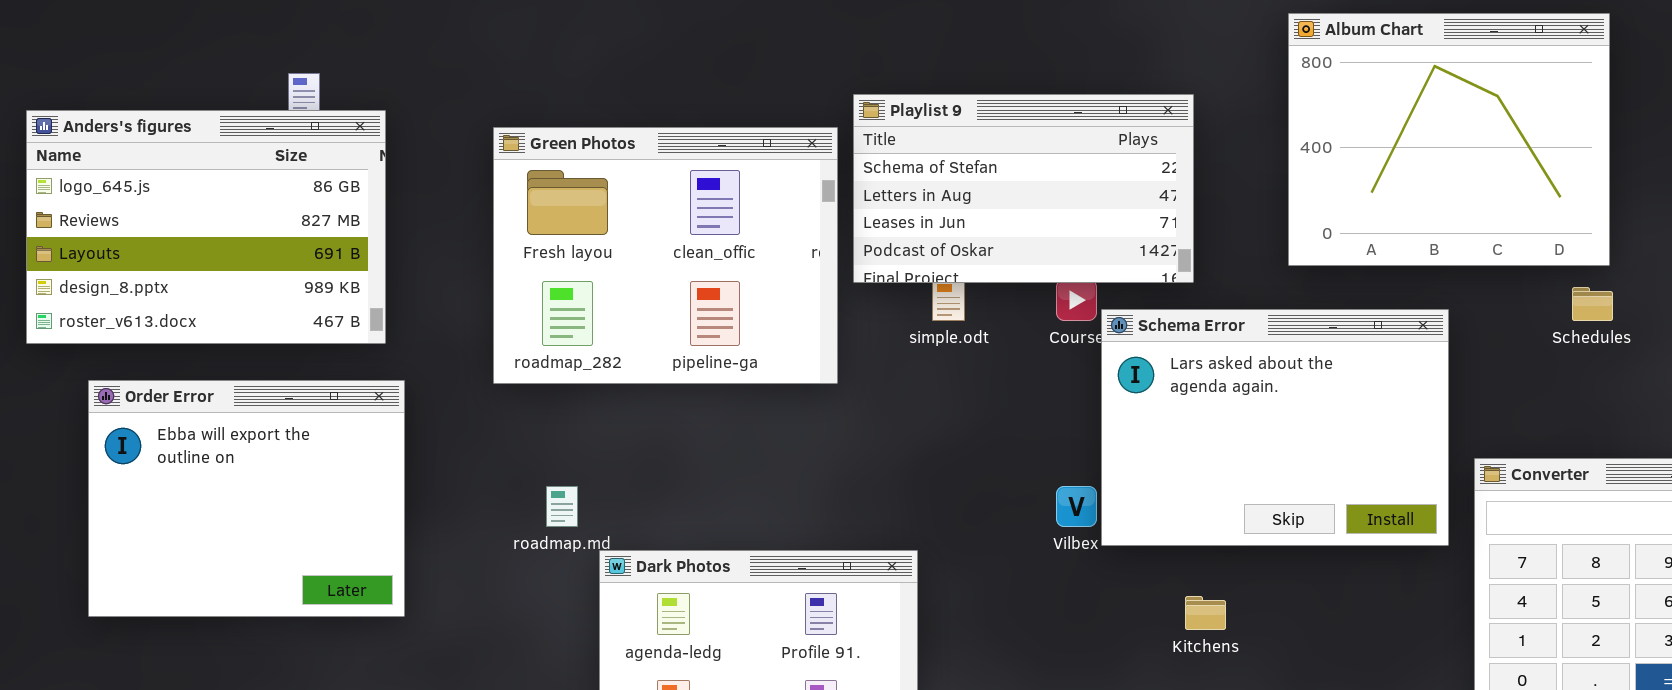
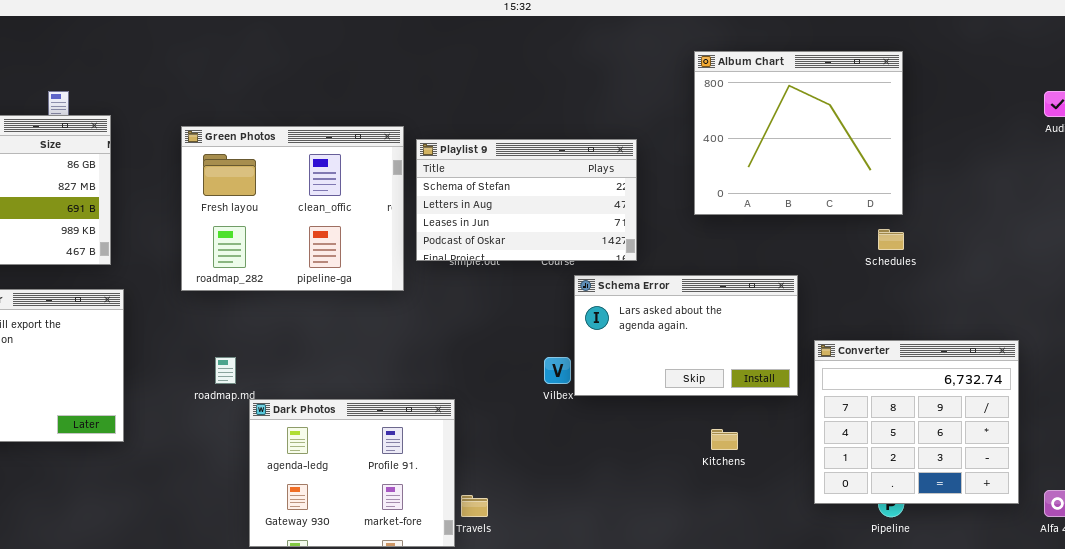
Playlist 9: [853,94,1194,283] -> [416,139,637,261], moved
Schema Error: [1101,309,1449,546] -> [574,275,798,396], resized
Kitchens: [1185,596,1226,630] -> [711,429,738,450], moved

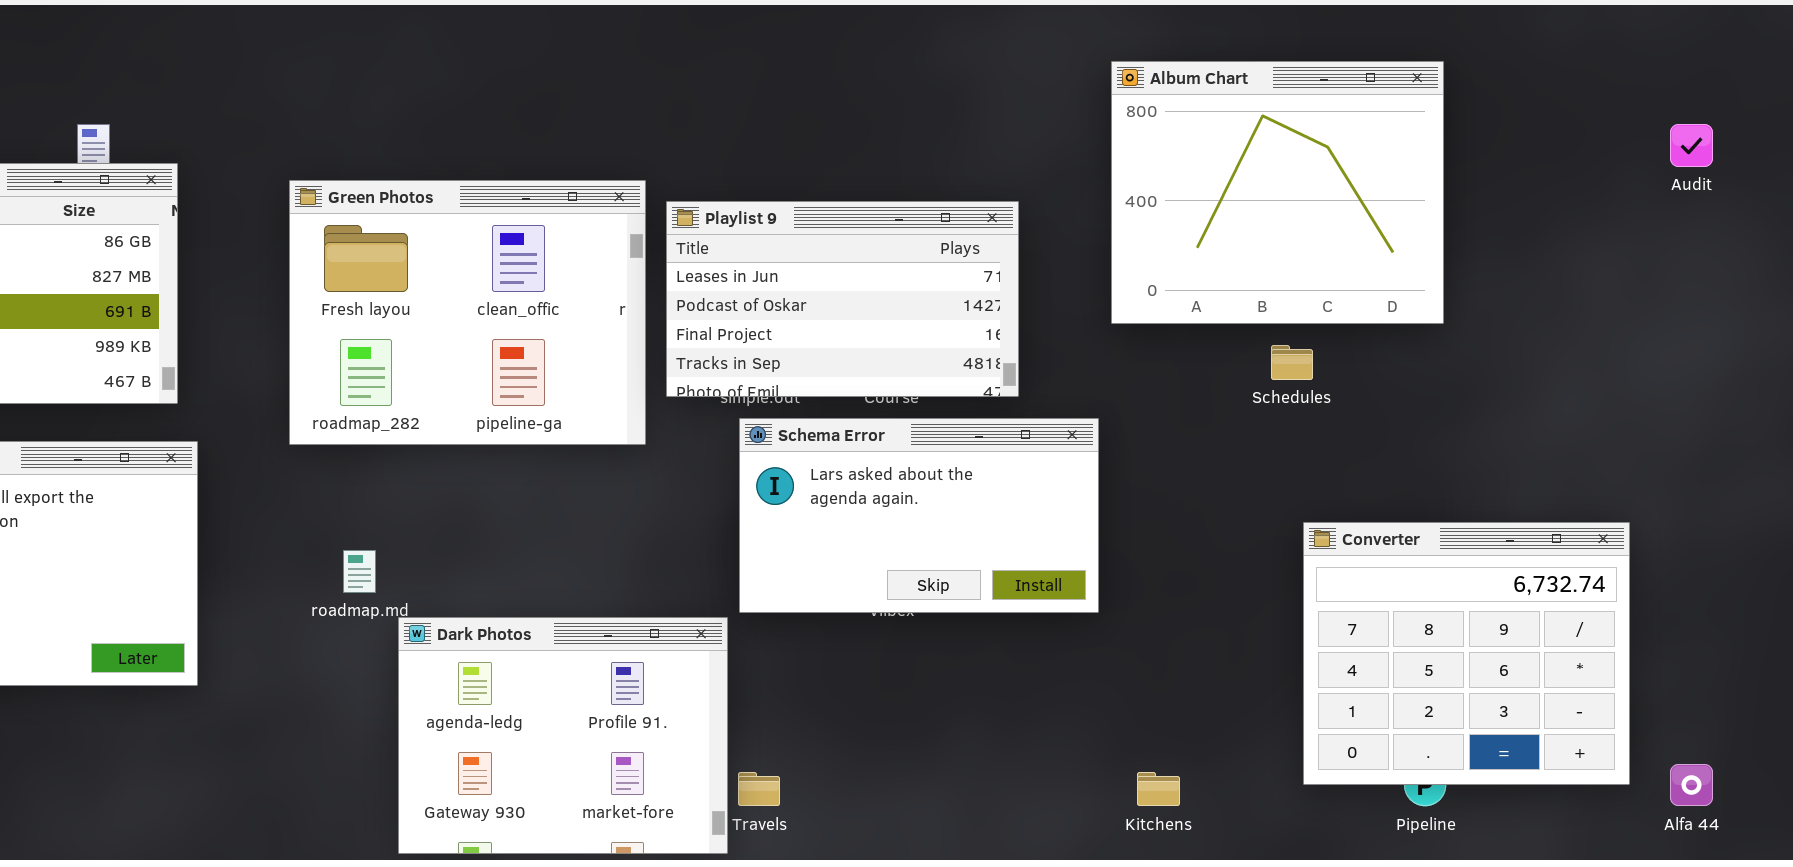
Playlist 9: [416,139,637,261] -> [666,201,1019,397], scrolled down 2 rows
Schedules: [878,229,904,250] -> [1271,345,1313,380], moved
Schema Error: [574,275,798,396] -> [739,418,1099,613], moved
Kitchens: [711,429,738,450] -> [1137,772,1180,806], moved

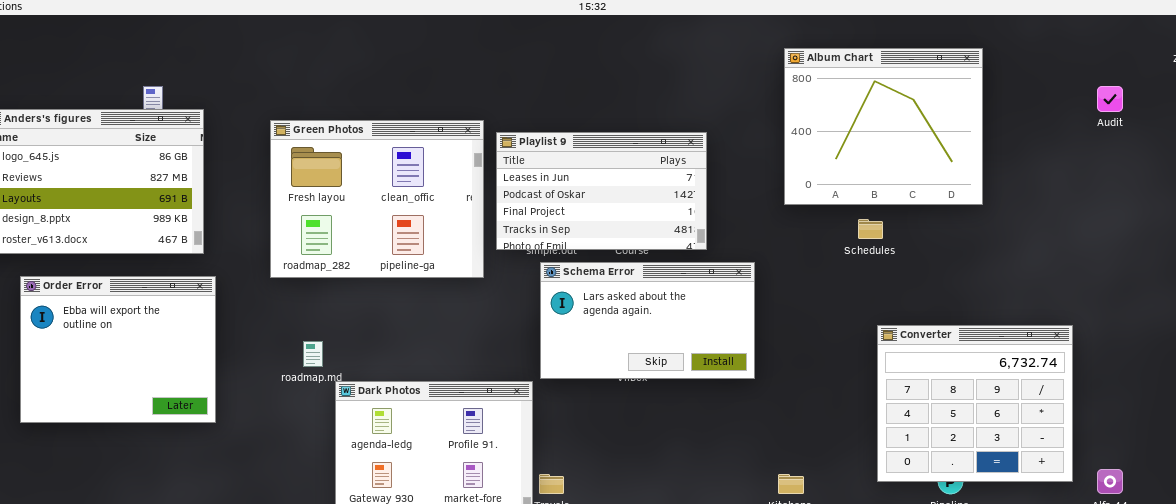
Album Chart: [1111,61,1444,324] -> [784,48,983,205], moved

